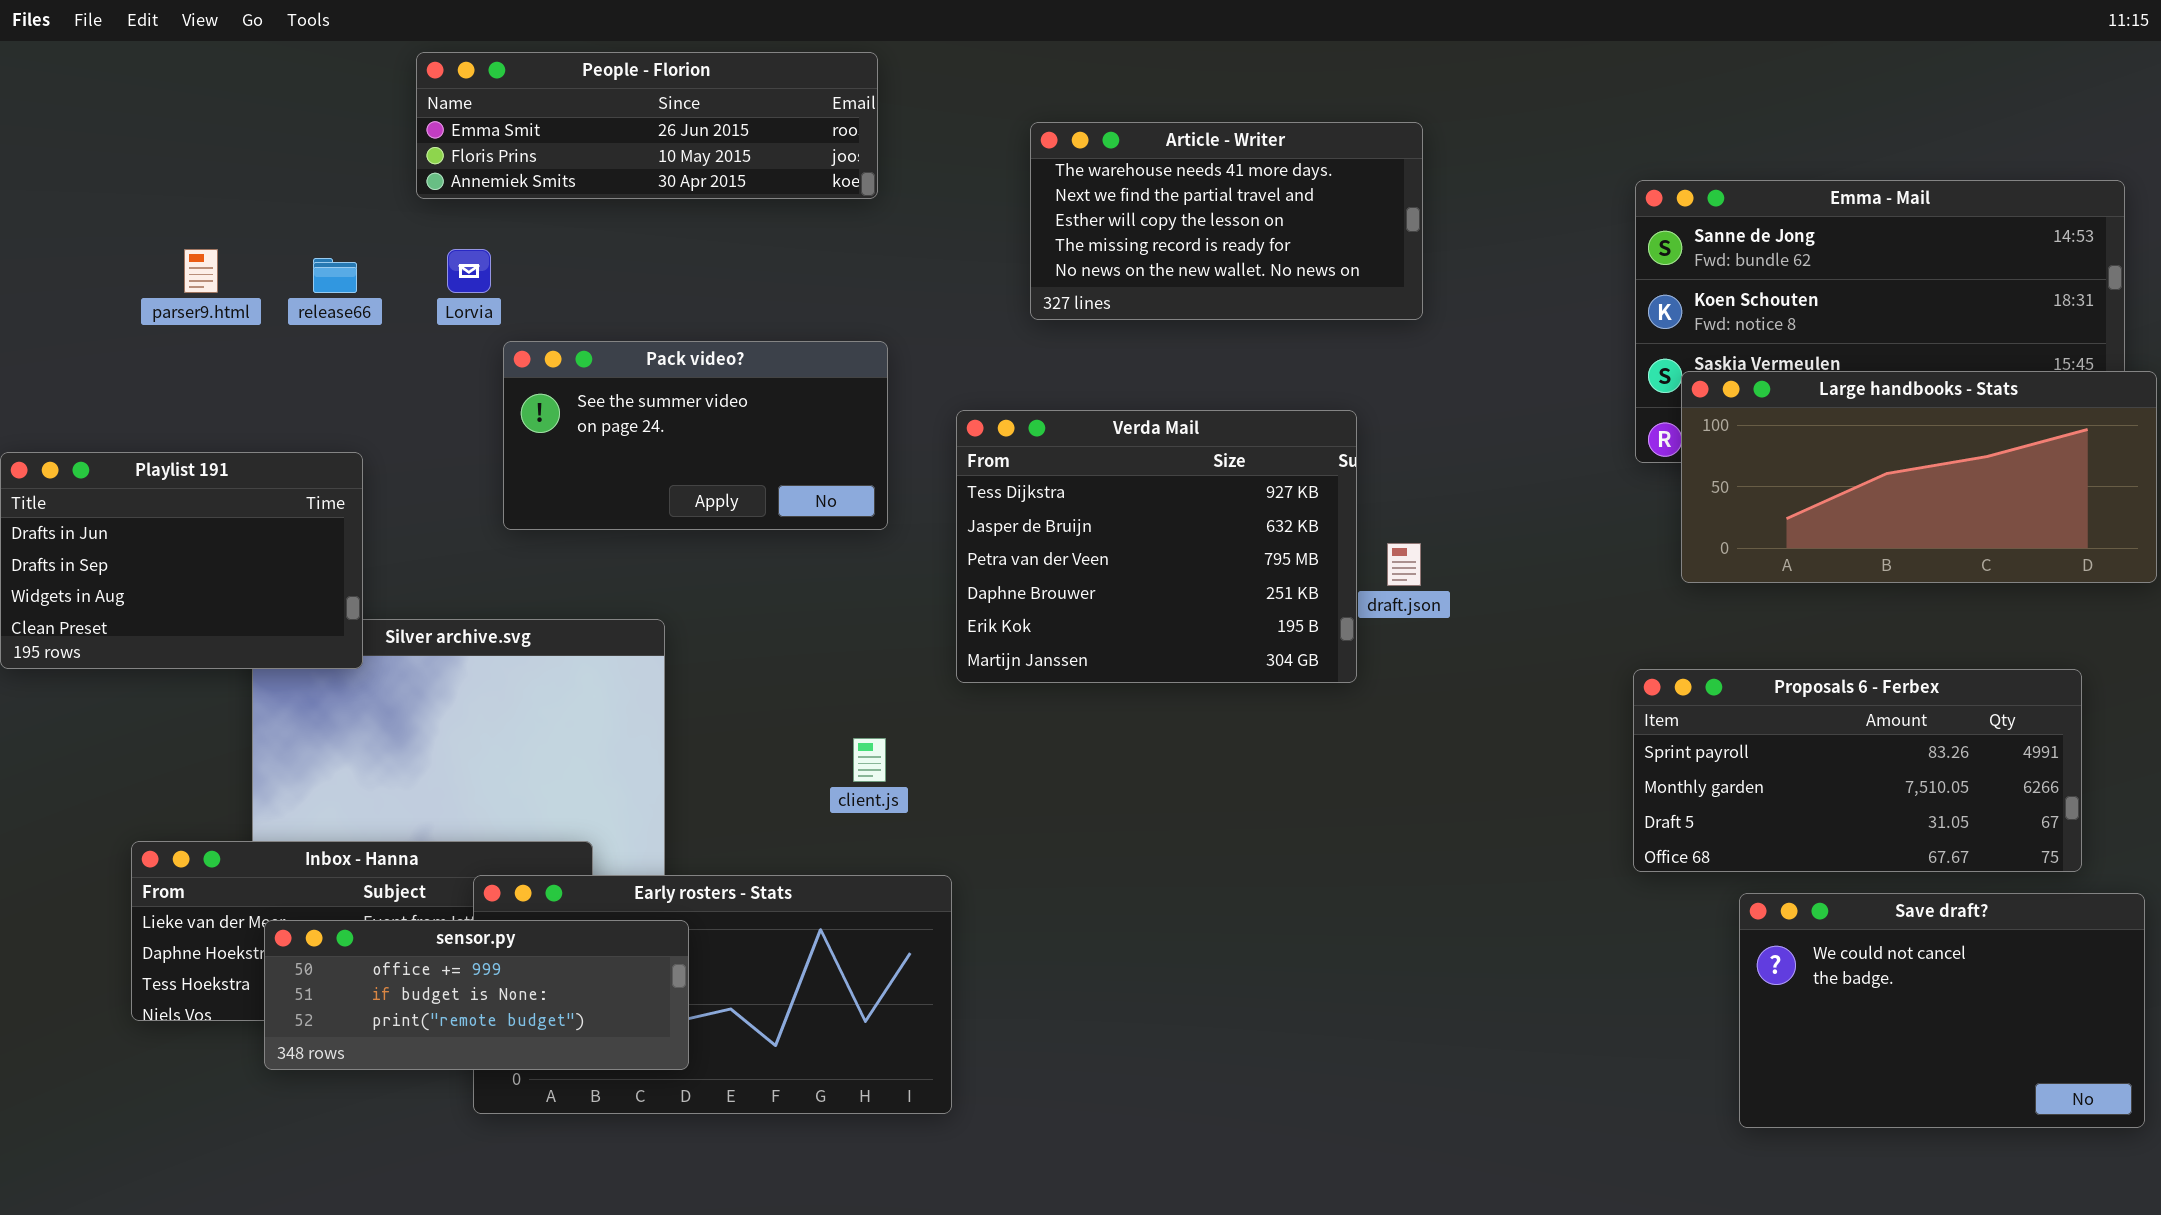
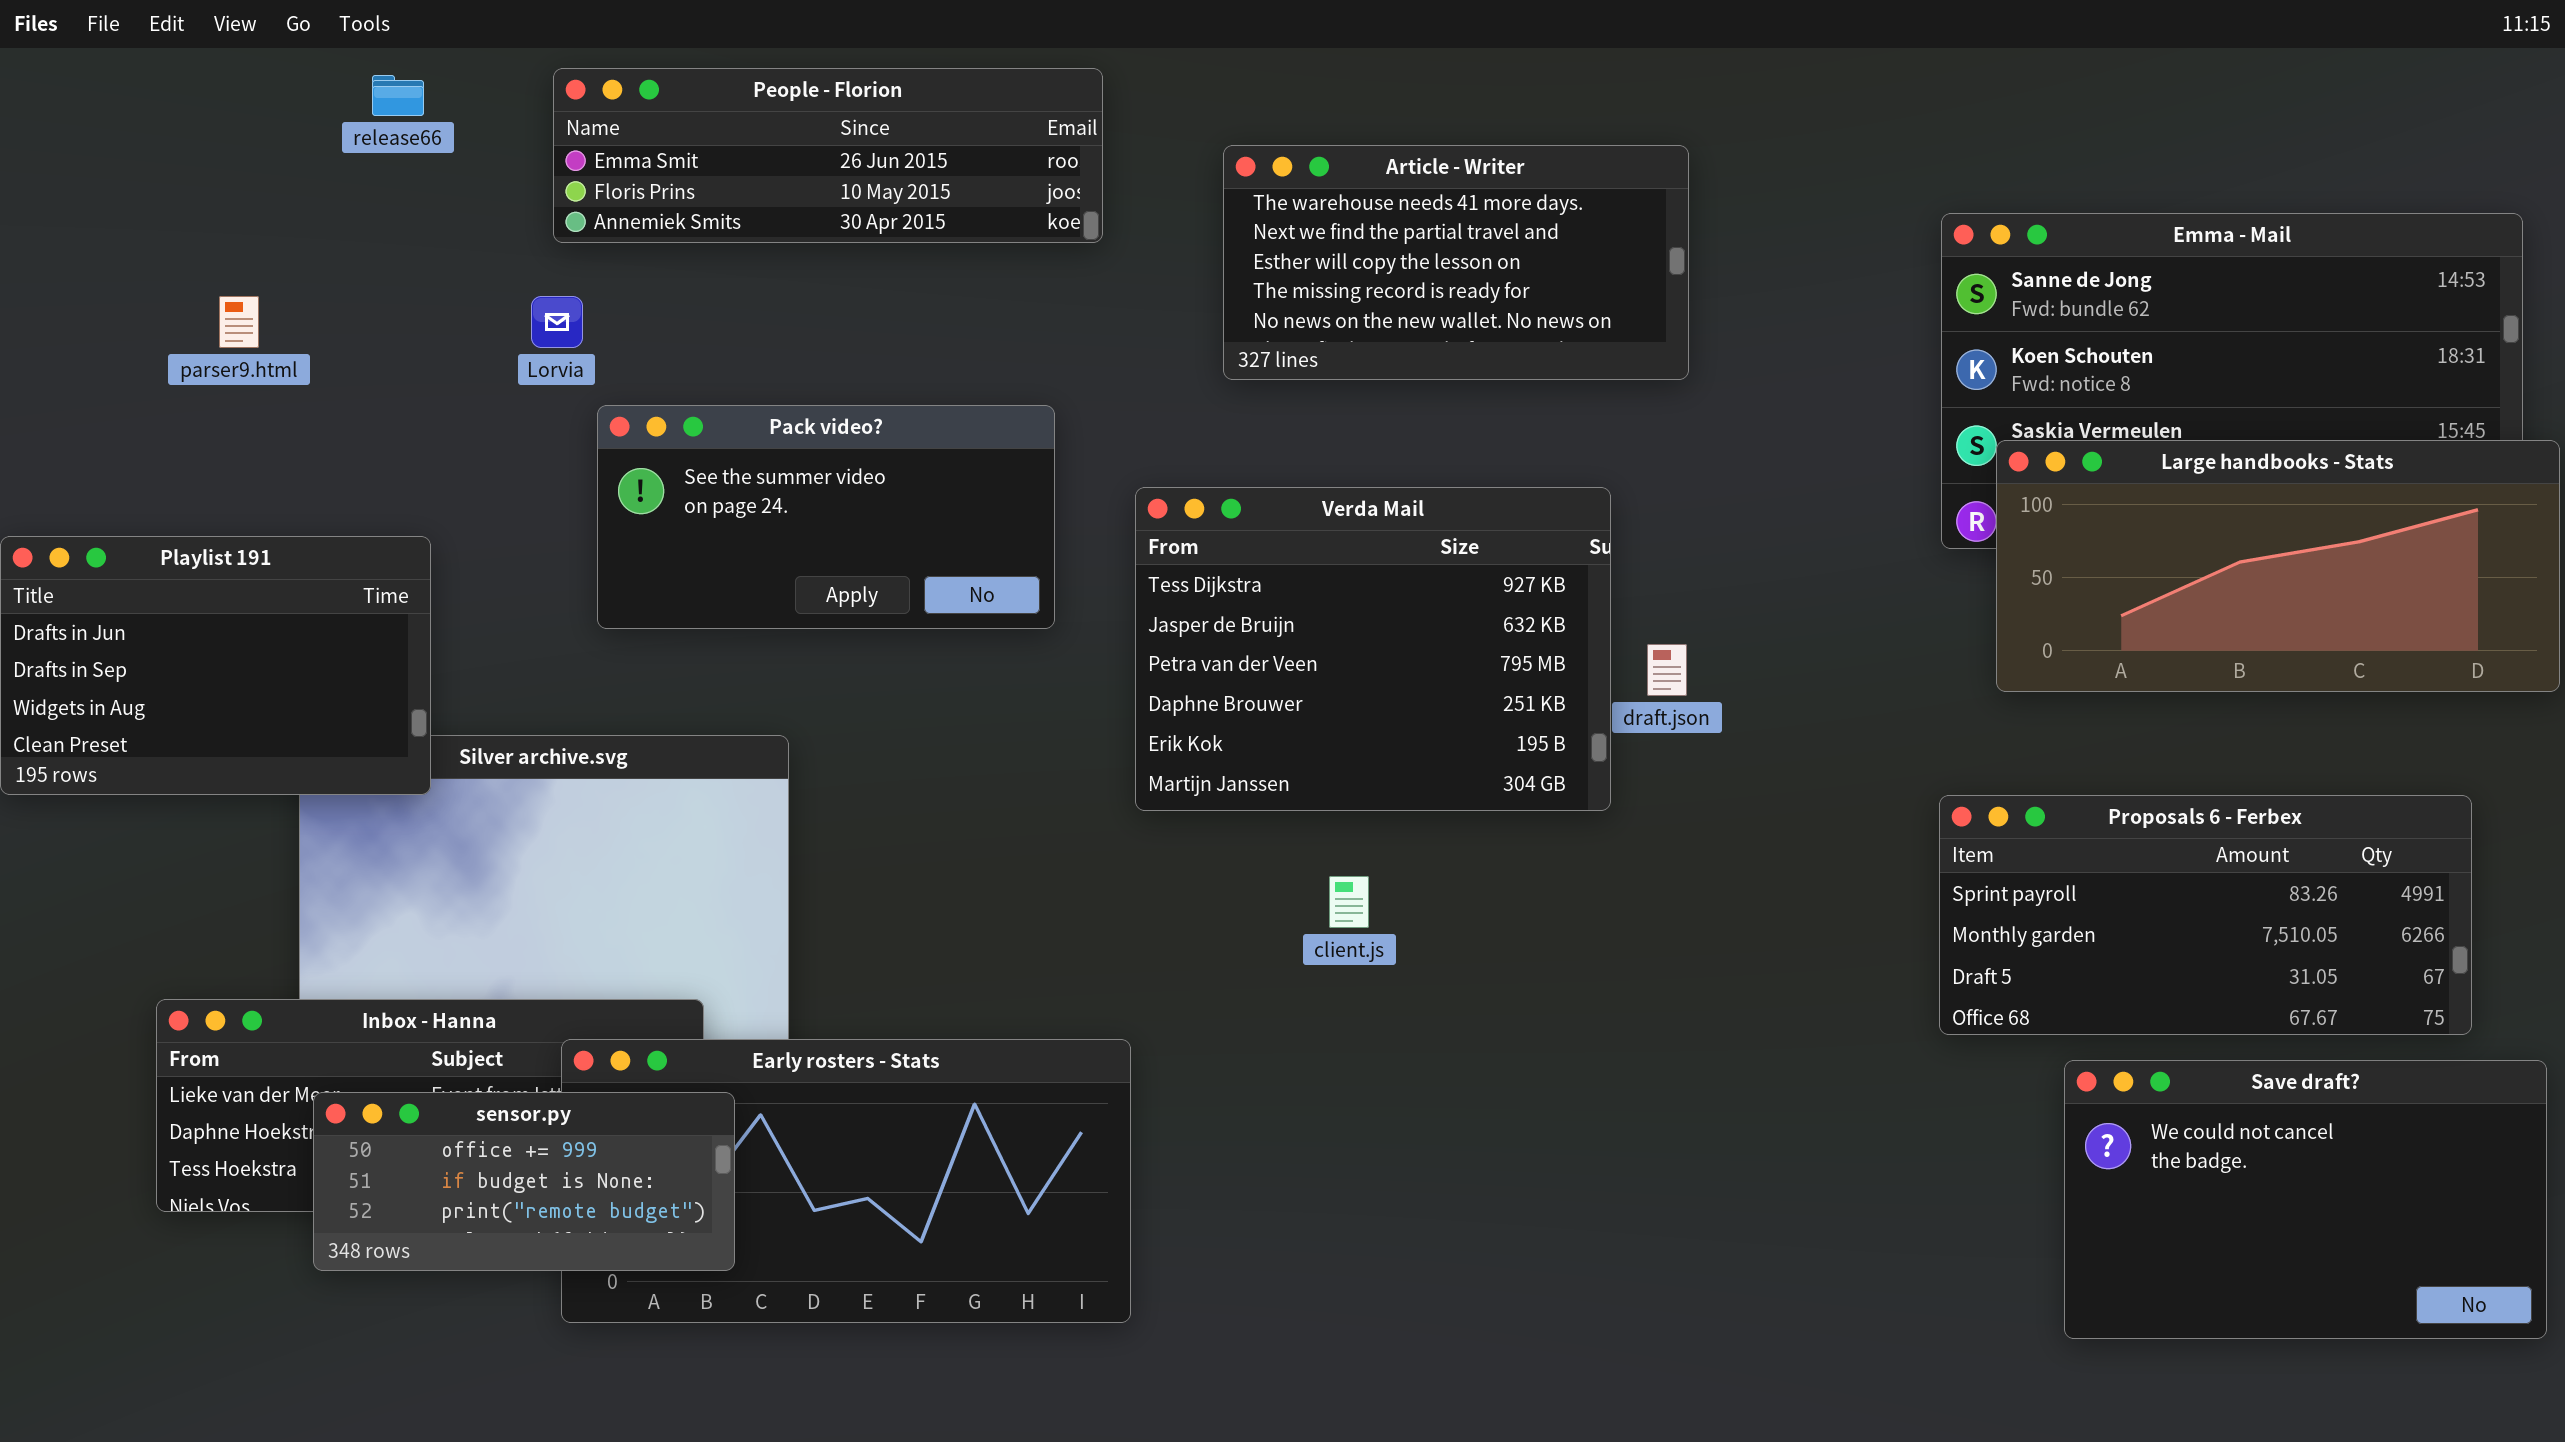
People - Florion: [416,52,878,199] -> [553,68,1103,243], moved
release66: [313,258,357,293] -> [372,75,424,116], moved
client.js: [853,738,886,782] -> [1329,876,1369,928], moved
sensor.py: [264,920,689,1070] -> [313,1092,735,1271], resized

